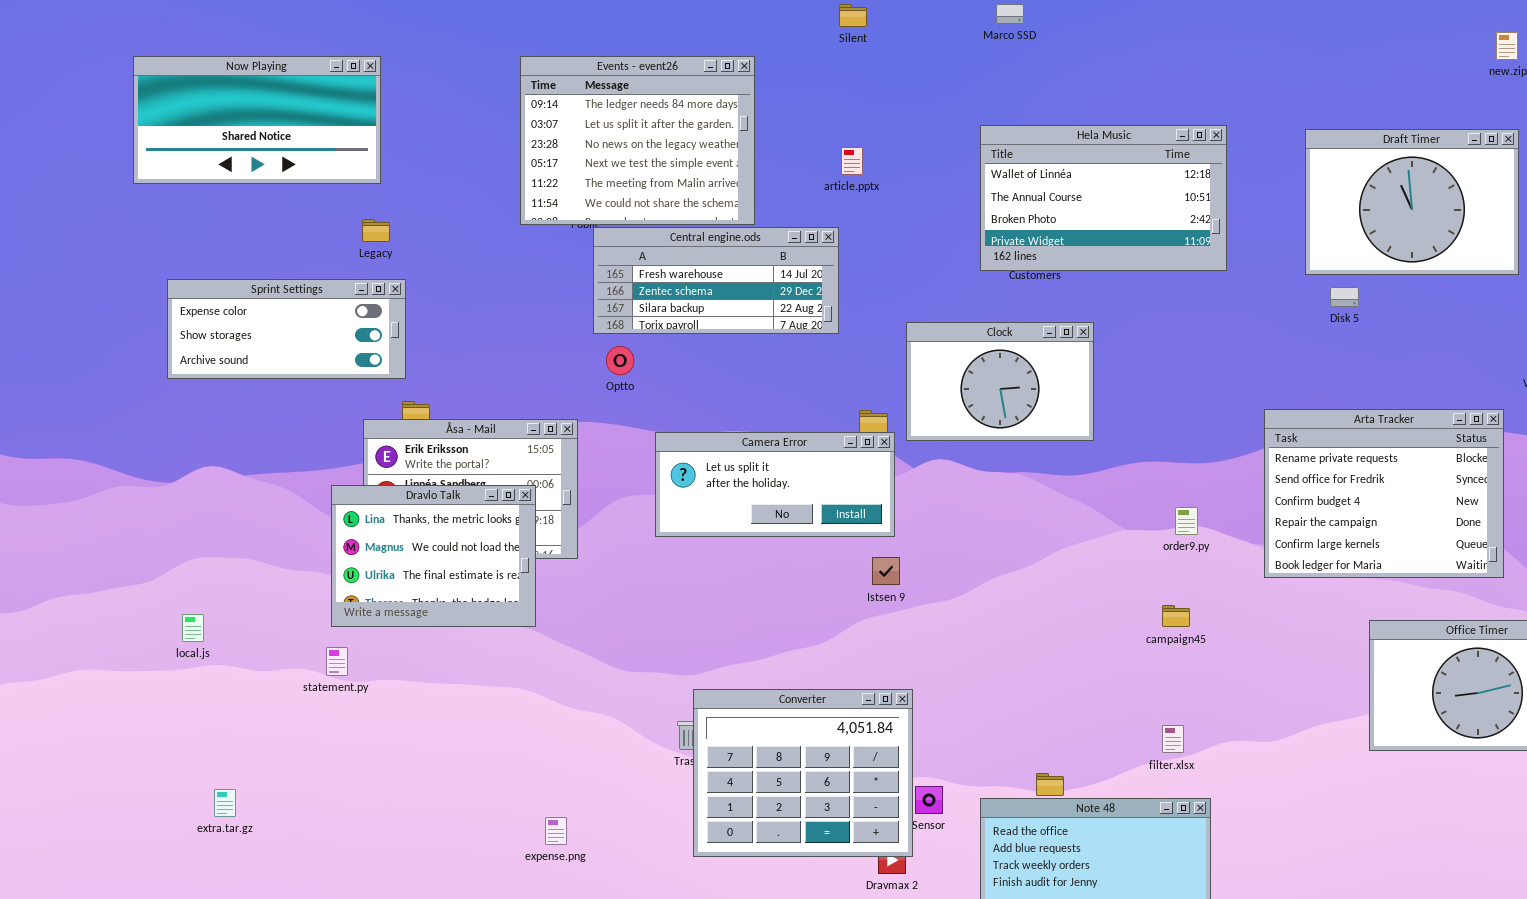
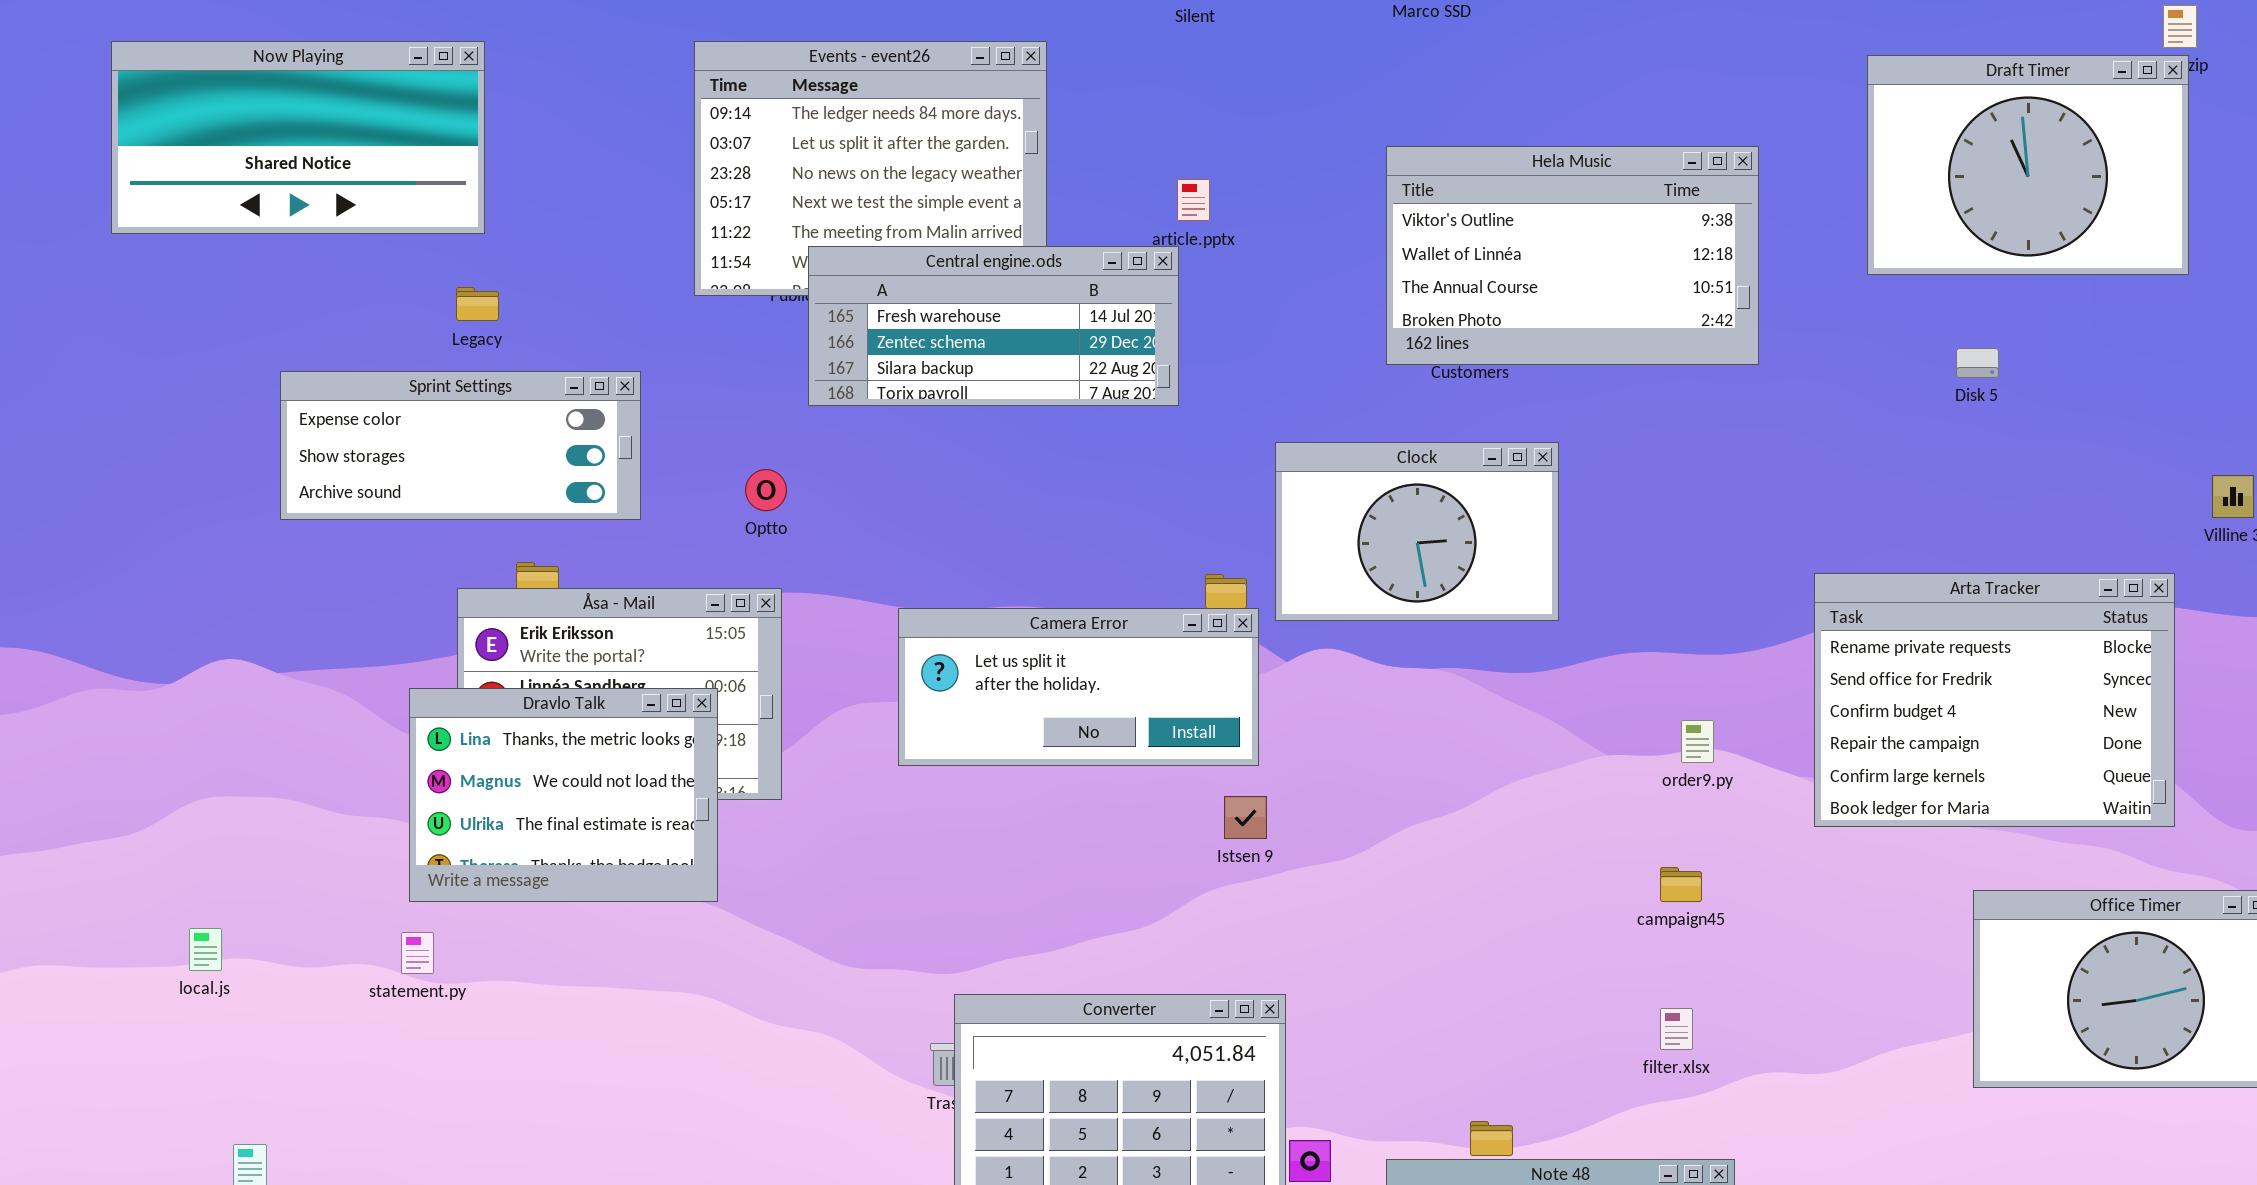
Hela Music: [980,125,1227,271] -> [1386,146,1759,365], scrolled up 1 row
Draft Timer: [1305,129,1519,275] -> [1867,55,2189,275], moved
Central engine.ods: [593,227,839,334] -> [808,246,1179,406], moved
Sprint Settings: [167,279,406,379] -> [280,371,641,520], moved
Disk 5: [1330,287,1359,307] -> [1956,348,1999,378], moved
Optto: [606,346,634,375] -> [745,469,787,511], moved
local.js: [182,614,204,642] -> [189,928,222,971], moved
filter.xlsx: [1162,725,1184,753] -> [1660,1008,1693,1050], moved

